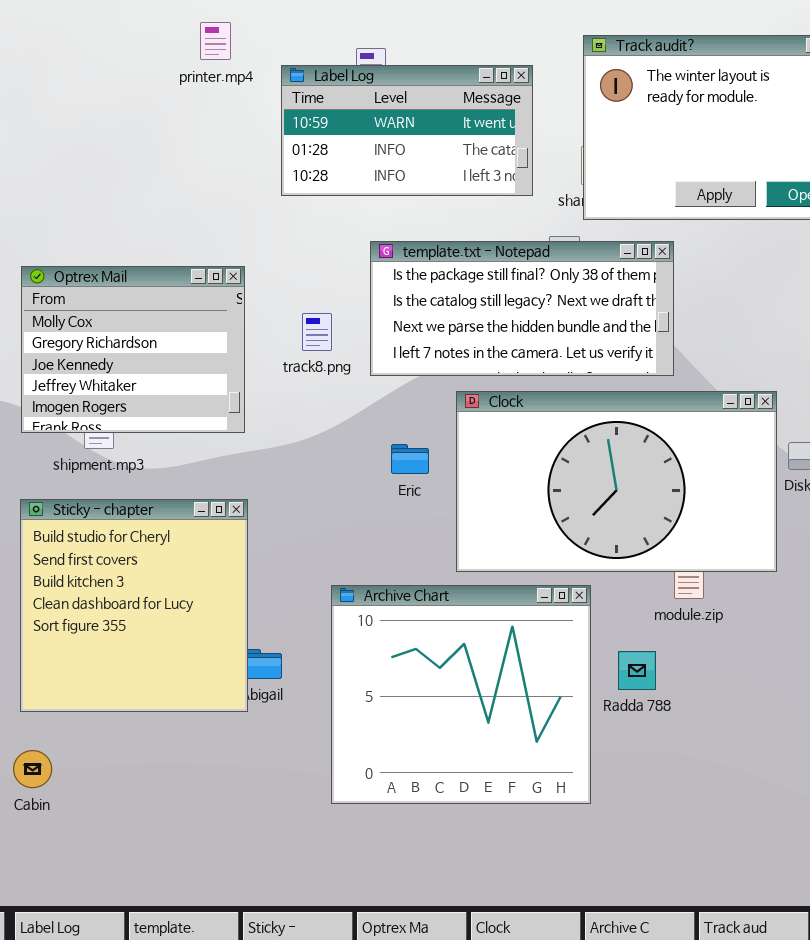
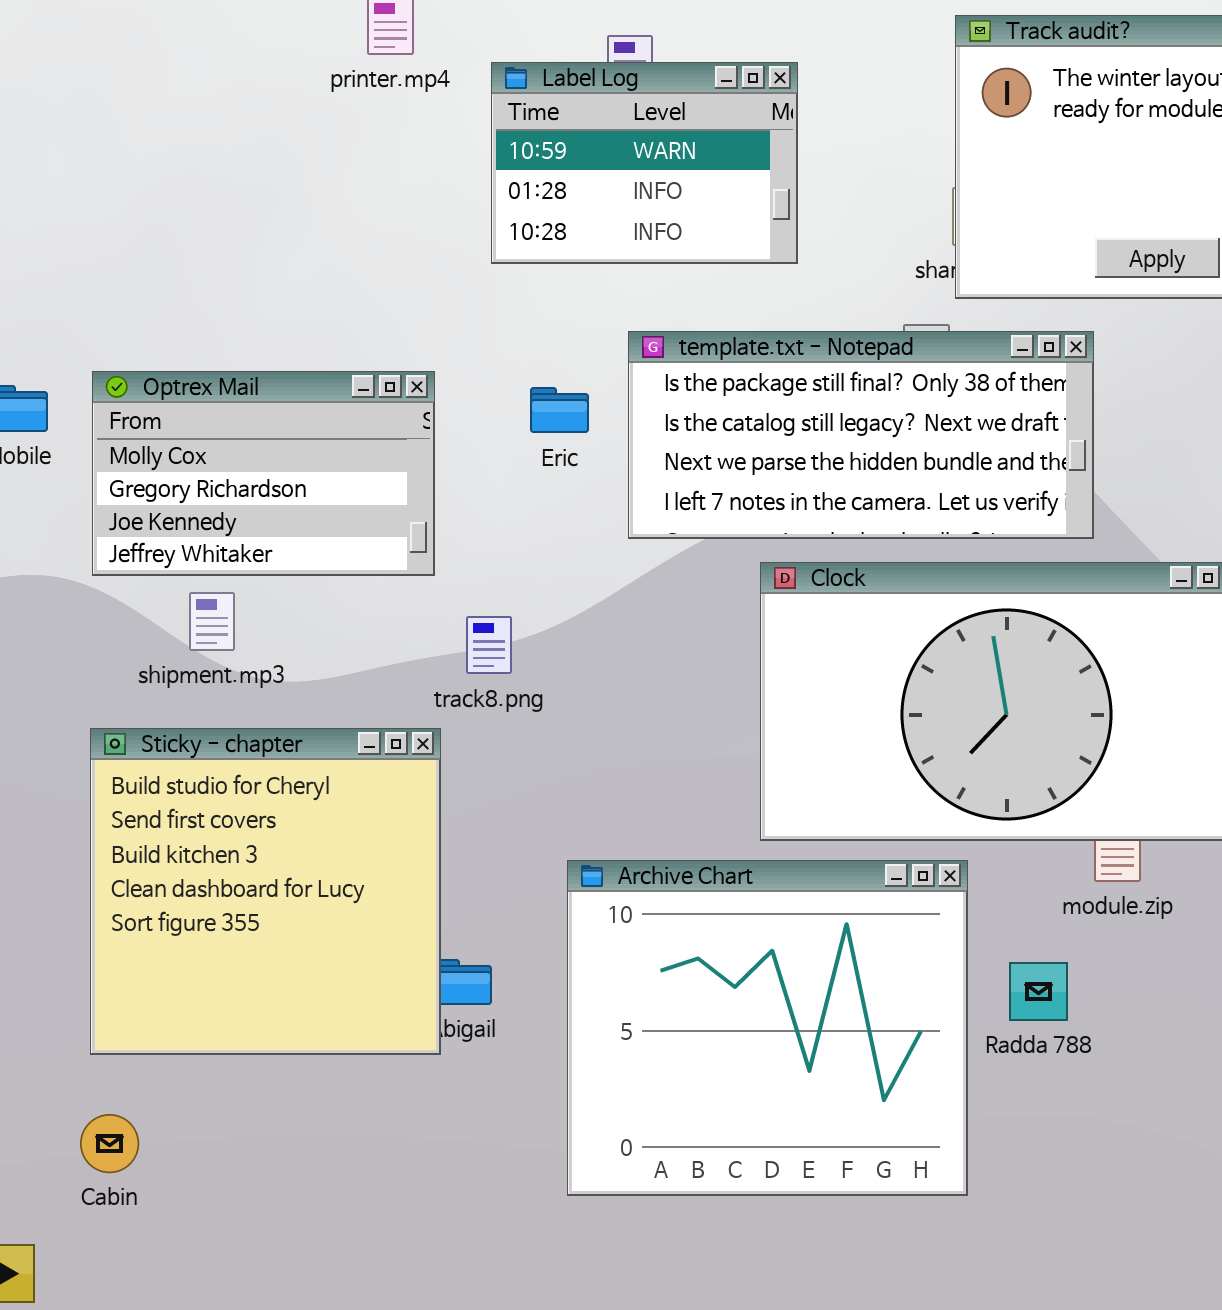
Label Log: [281,65,533,196] -> [491,62,798,264], resized
Optrex Mail: [21,266,245,433] -> [92,371,435,576], resized
track8.png: [302,313,332,351] -> [466,616,512,674], moved
Eric: [391,444,429,474] -> [530,387,589,433], moved

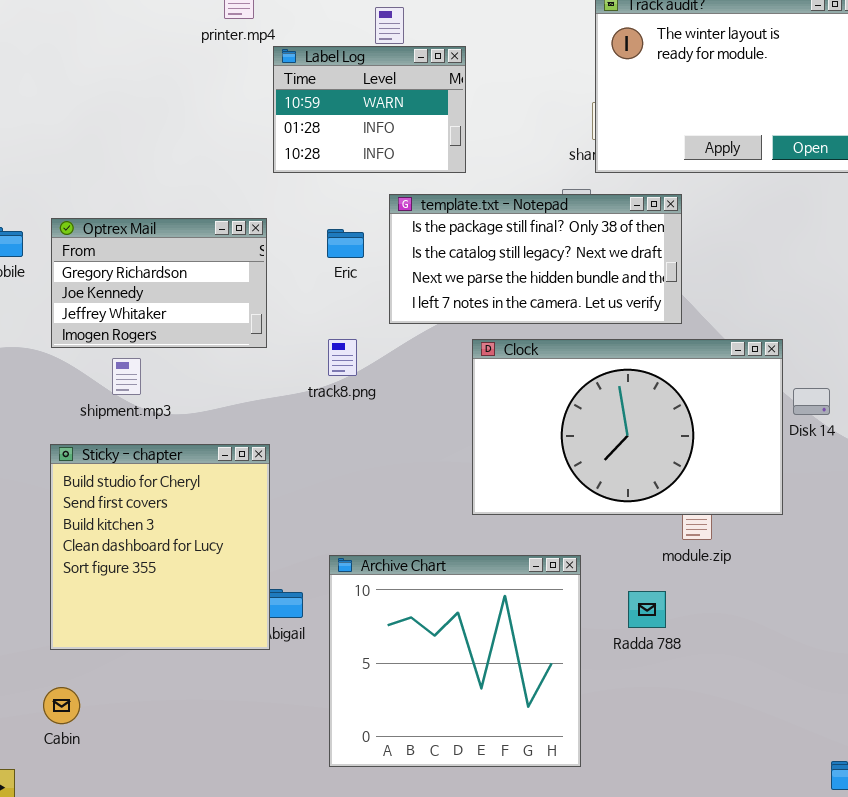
Label Log: [491,62,798,264] -> [273,46,466,173], moved
Optrex Mail: [92,371,435,576] -> [51,218,267,348], scrolled down 1 row
track8.png: [466,616,512,674] -> [328,339,357,376], moved
Archive Chart: [567,860,968,1196] -> [329,555,581,767], moved

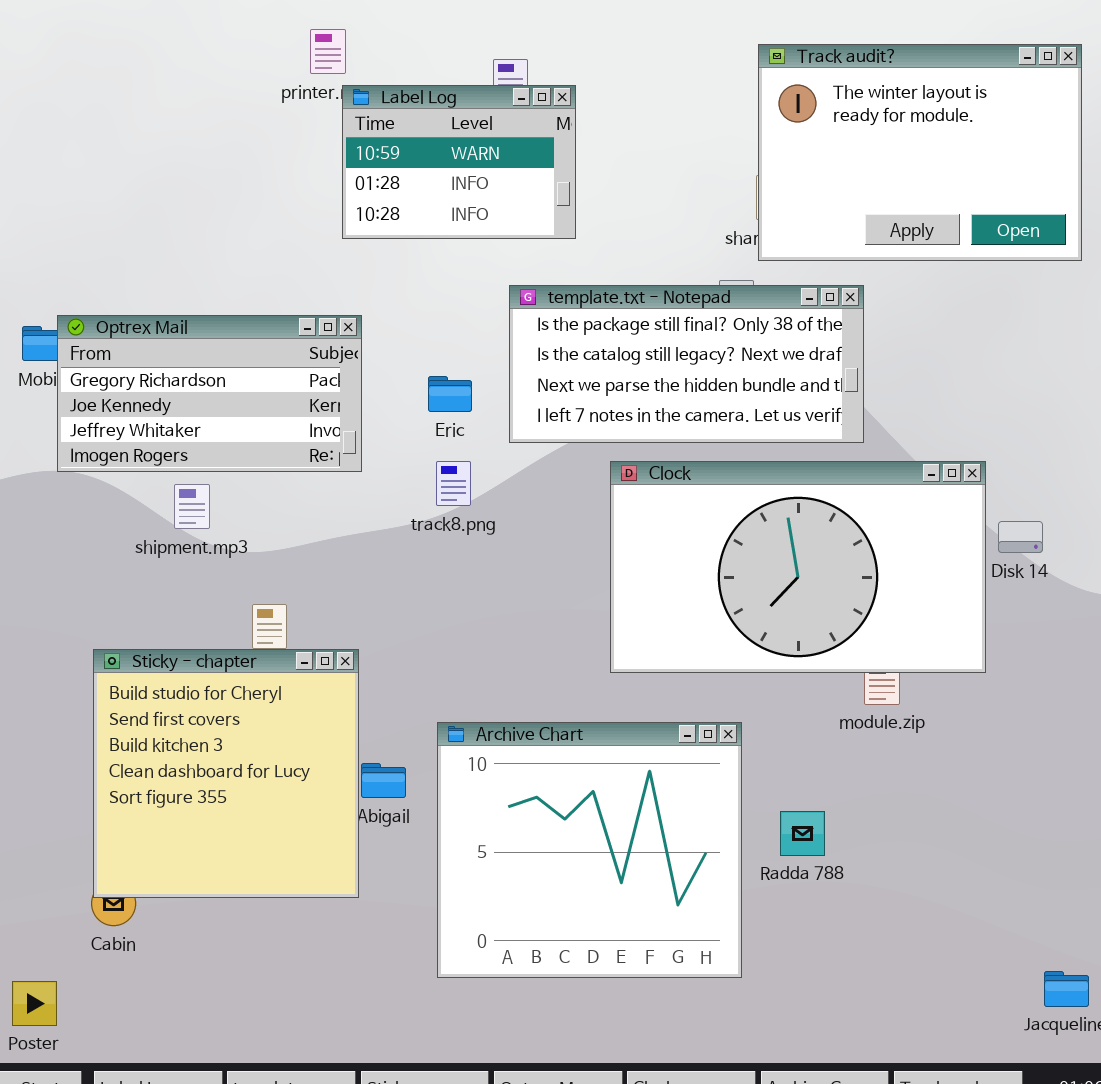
Label Log: [273,46,466,173] -> [342,85,576,239], moved
Optrex Mail: [51,218,267,348] -> [57,315,362,472], resized
Eric: [327,229,364,258] -> [428,376,472,412], moved
Sticky - chapter: [50,444,270,650] -> [93,649,359,898], moved
Radda 788: [628,591,666,628] -> [780,811,825,856], moved

